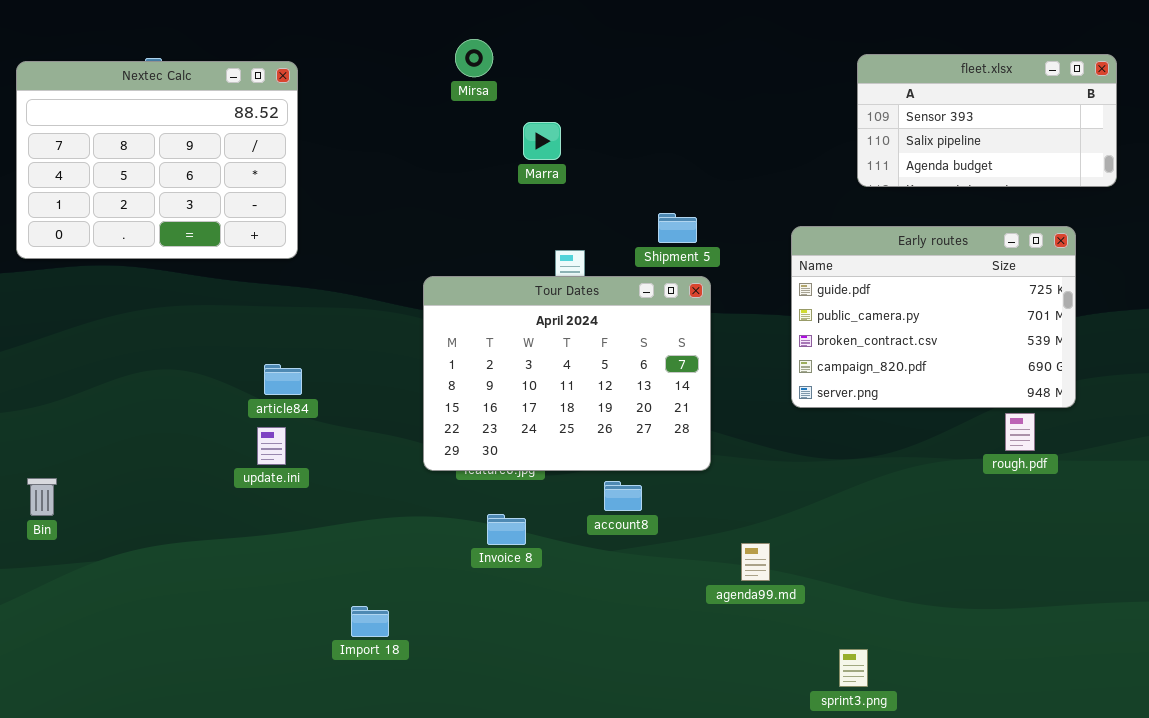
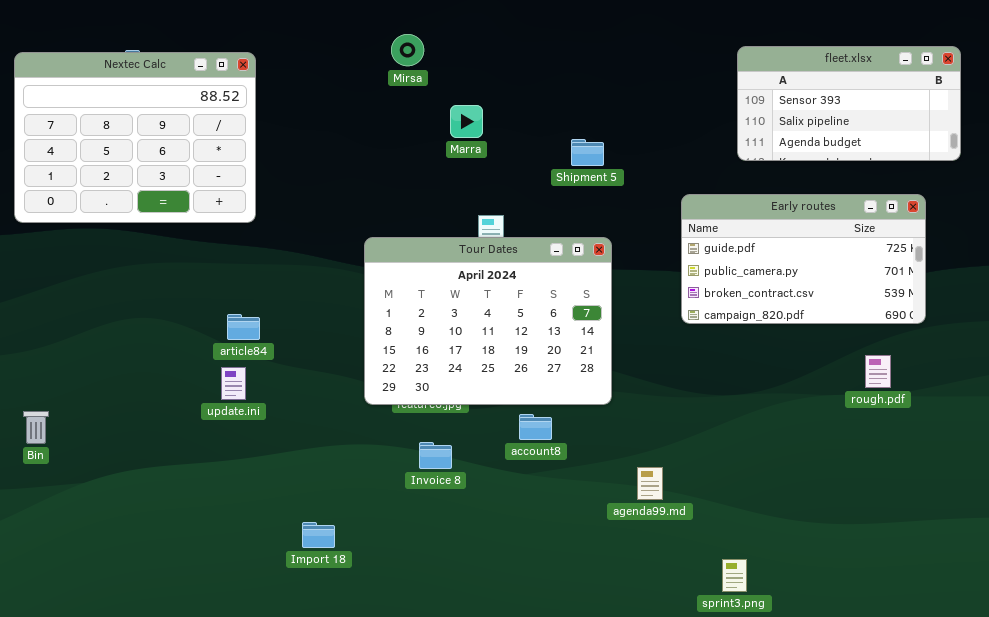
Shipment 5: [658,213,697,243] -> [571,139,604,166], moved
Early routes: [791,226,1076,408] -> [681,194,926,324], resized

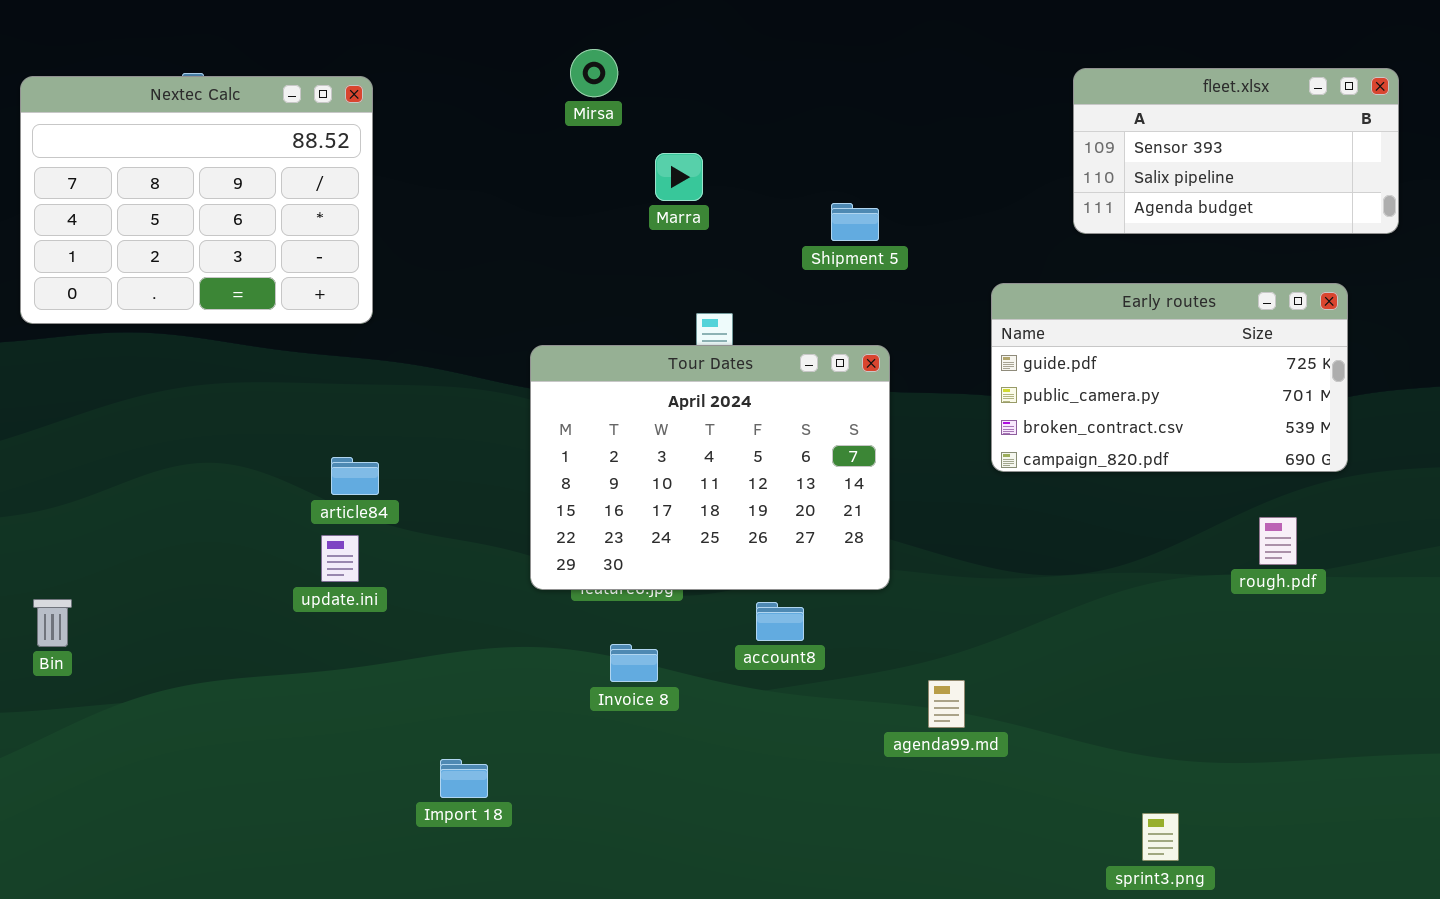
sprint3.png: [722,559,747,592] -> [1142,813,1179,861], moved

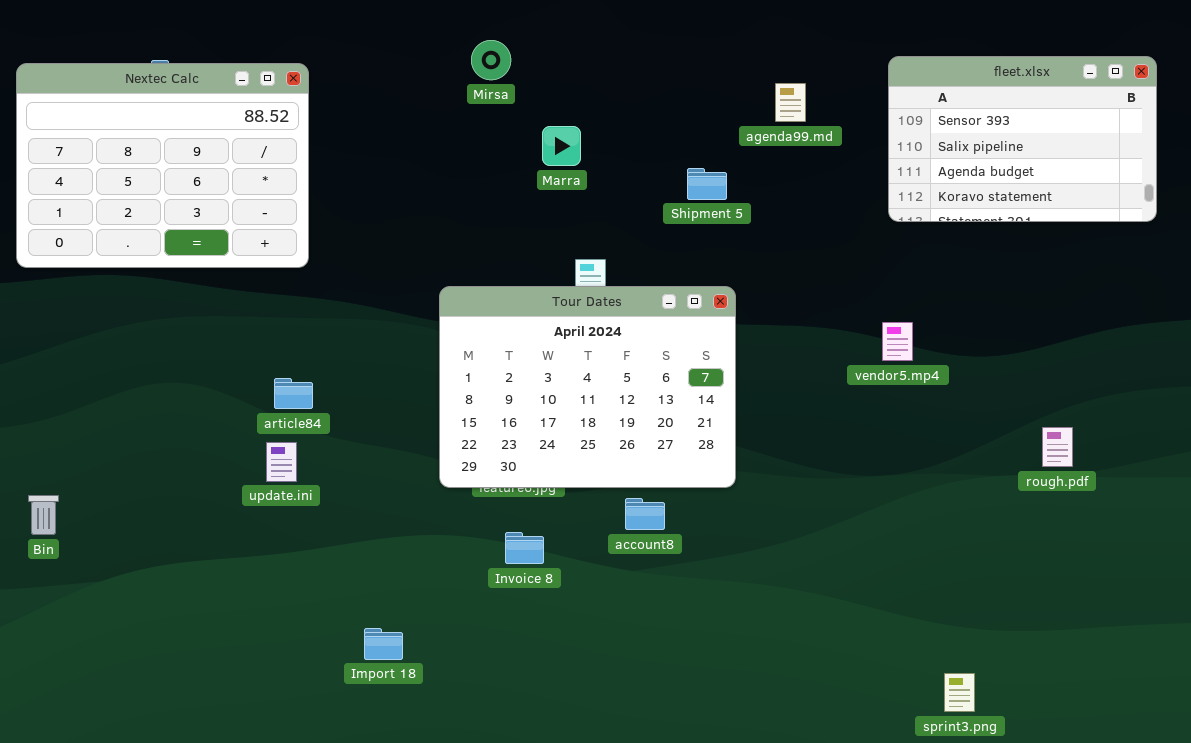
fleet.xlsx: [1073,68,1399,234] -> [888,56,1157,222], resized
Early routes: [991,283,1348,472] -> none, closed
agenda99.md: [928,680,965,728] -> [775,83,806,122], moved

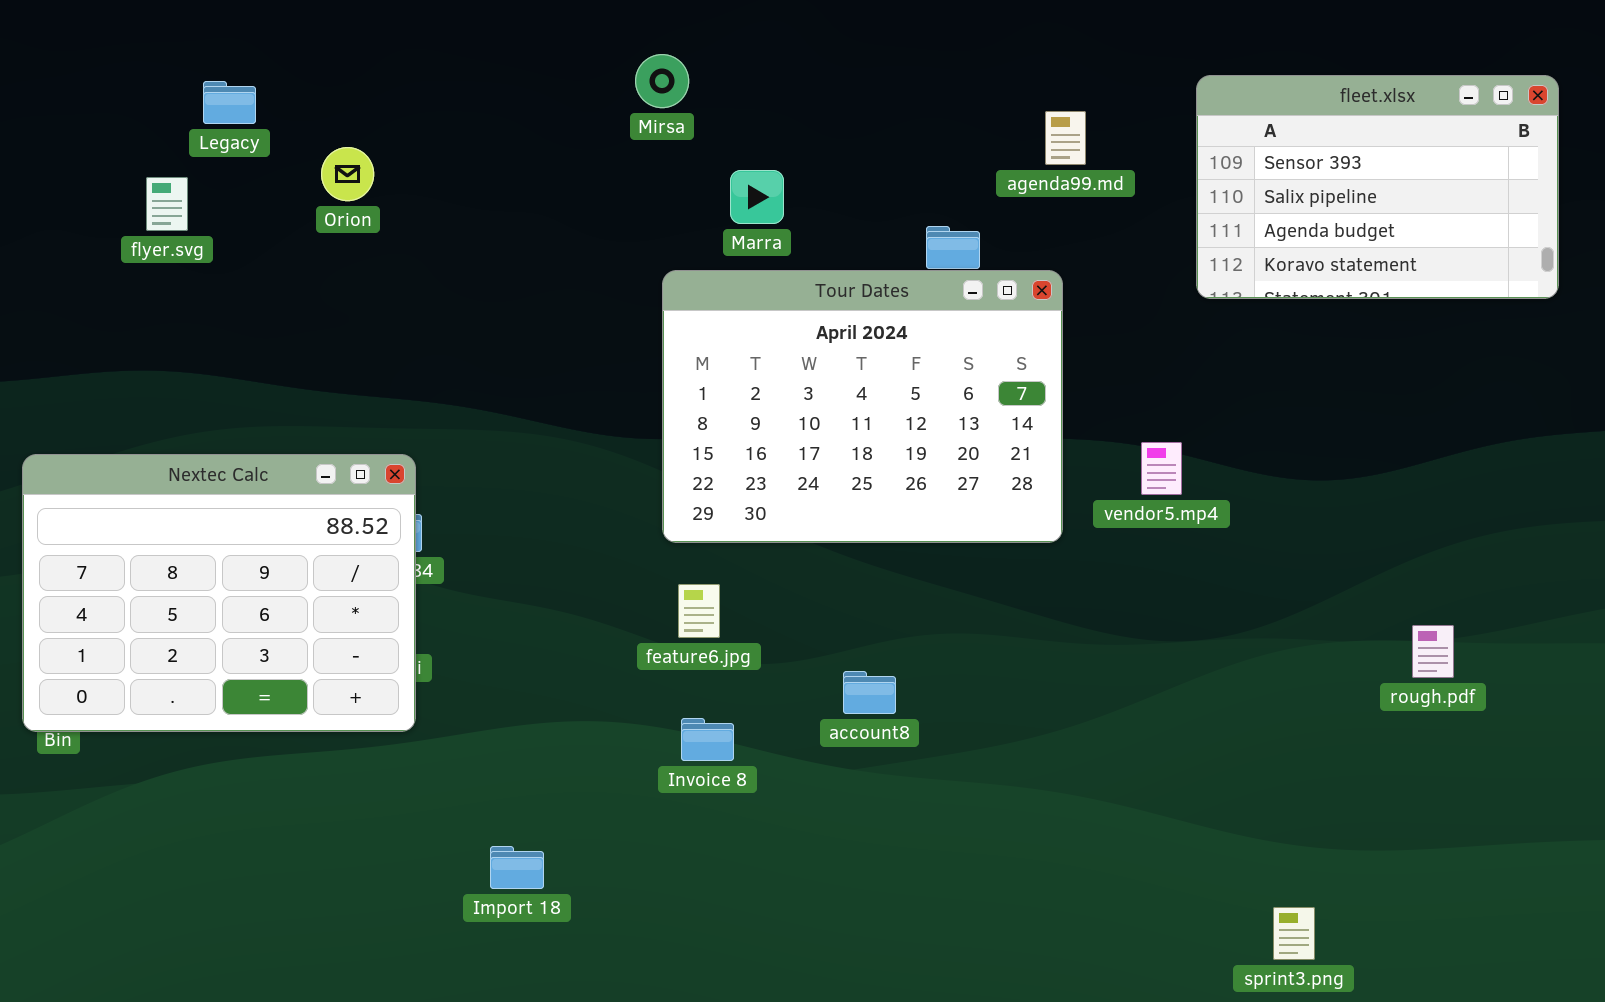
Nextec Calc: [16,63,309,268] -> [22,454,416,732], moved
Tour Dates: [439,286,736,488] -> [662,270,1063,543], moved
vendor5.mp4: [882,322,913,361] -> [1141,442,1182,495], moved
rough.pdf: [1042,427,1073,467] -> [1412,625,1454,678], moved

